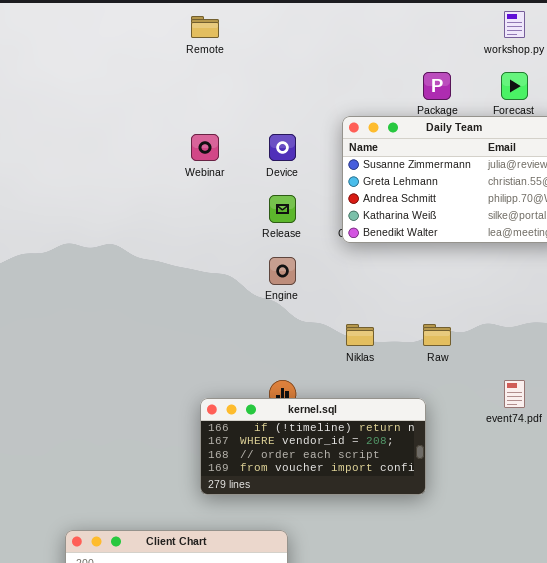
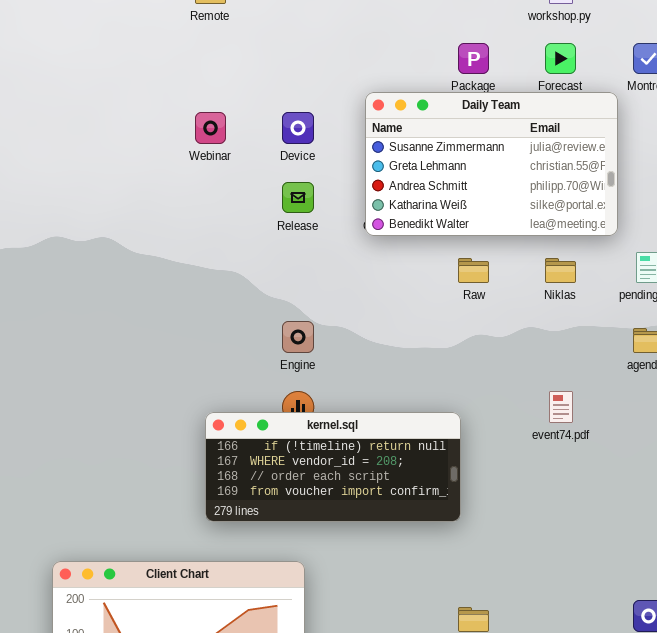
Engine: [269,257,296,285] -> [282,321,314,353], moved
Niklas: [346,324,374,346] -> [545,258,576,283], moved
Raw: [423,324,451,346] -> [458,258,489,283], moved

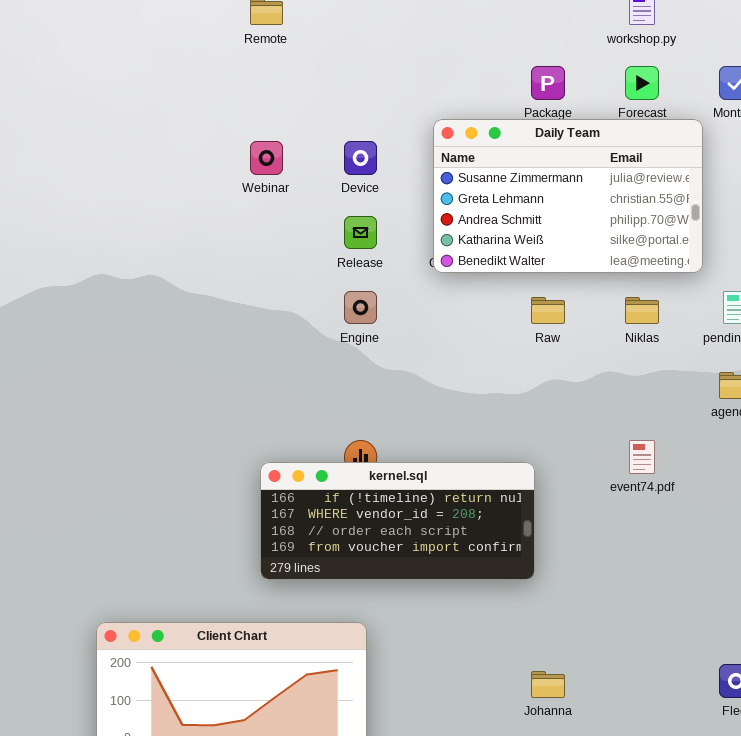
Engine: [282,321,314,353] -> [344,291,377,324], moved

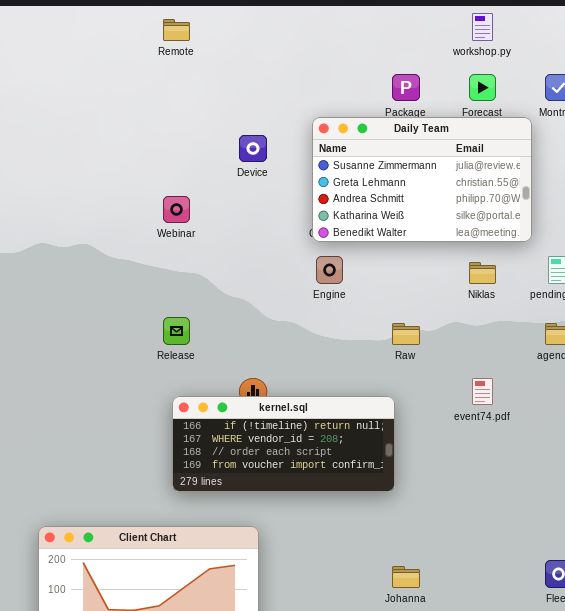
Webinar: [250,141,283,175] -> [163,196,190,223], moved
Release: [344,216,377,249] -> [163,317,190,345], moved
Engine: [344,291,377,324] -> [316,256,343,284], moved
Raw: [531,297,565,324] -> [392,323,420,345], moved

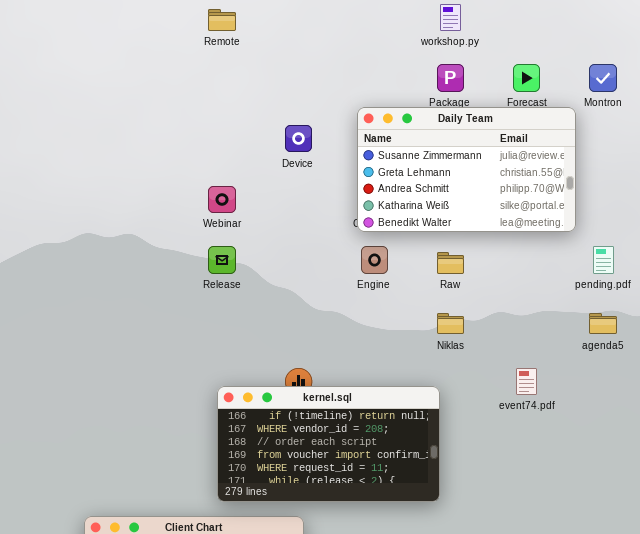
workshop.py: [472,13,493,41] -> [440,4,461,31], moved
Niklas: [469,262,496,284] -> [437,313,464,334], moved
Release: [163,317,190,345] -> [208,246,236,274], moved
Raw: [392,323,420,345] -> [437,252,464,274], moved
kernel.sql: [172,396,395,492] -> [217,386,440,502], resized

